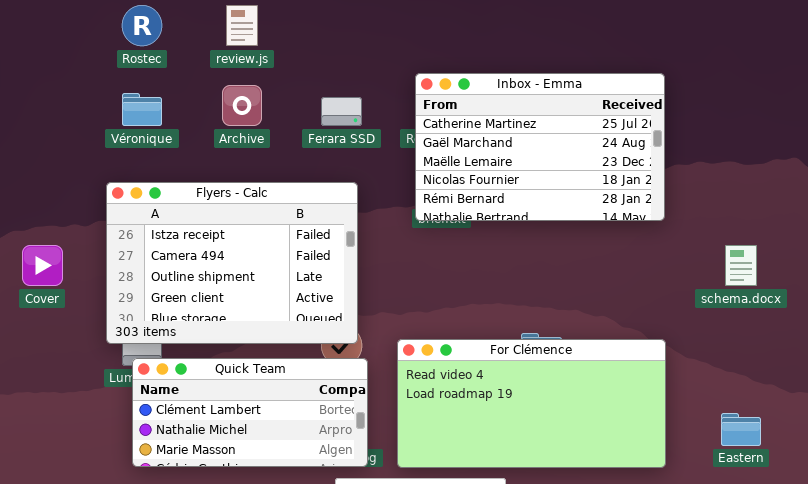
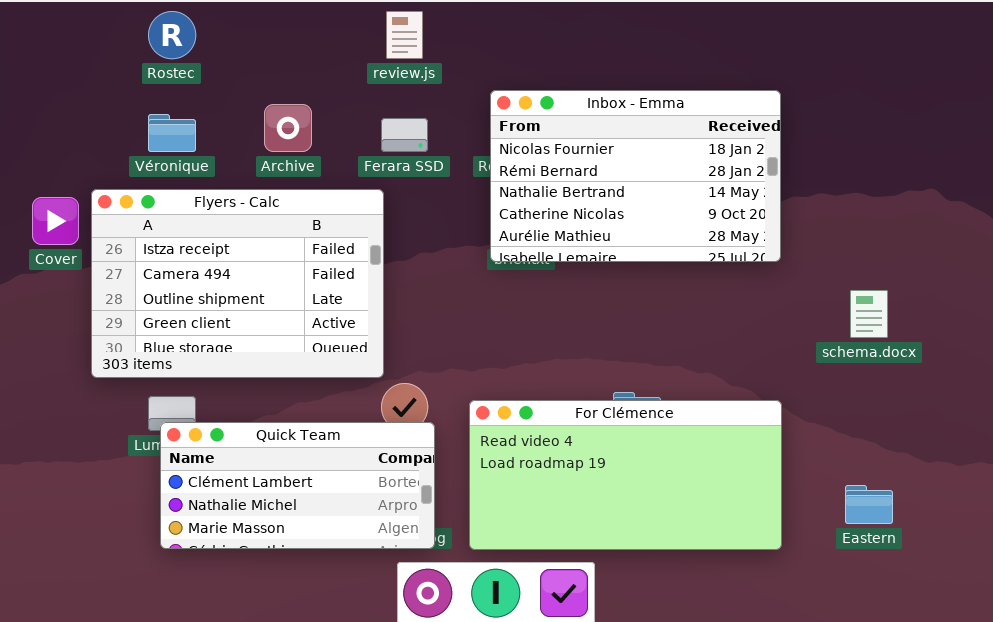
review.js: [226,5,258,46] -> [386,11,423,59], moved
Inbox - Emma: [415,73,665,221] -> [490,90,781,262], scrolled down 3 rows
Flyers - Calc: [106,182,358,344] -> [91,189,384,378], moved
Cover: [22,245,63,286] -> [32,197,79,245], moved

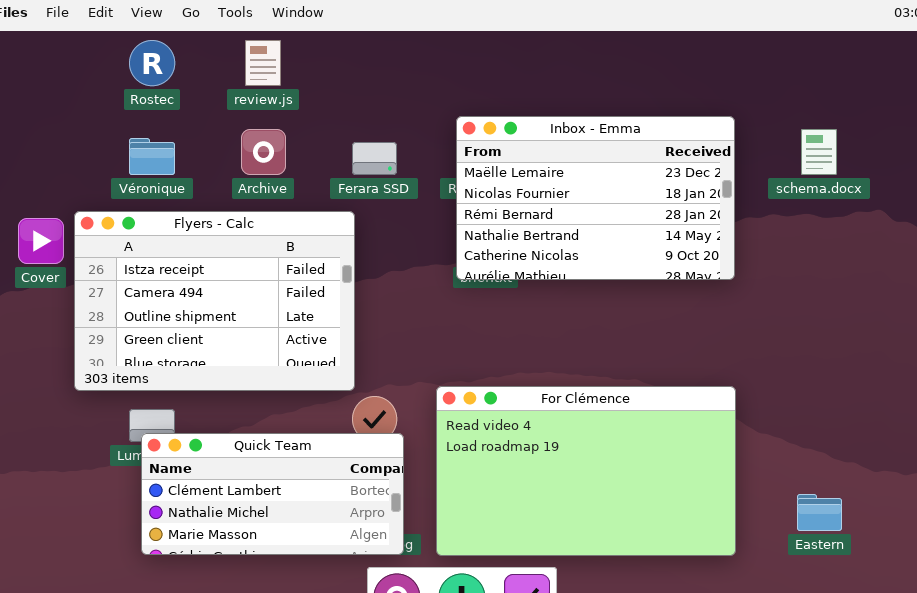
review.js: [386,11,423,59] -> [245,40,281,86], moved
Inbox - Emma: [490,90,781,262] -> [456,116,735,280], scrolled up 1 row
schema.docx: [850,290,888,338] -> [801,129,837,175], moved
For Clémence: [469,400,782,550] -> [436,386,736,556], resized

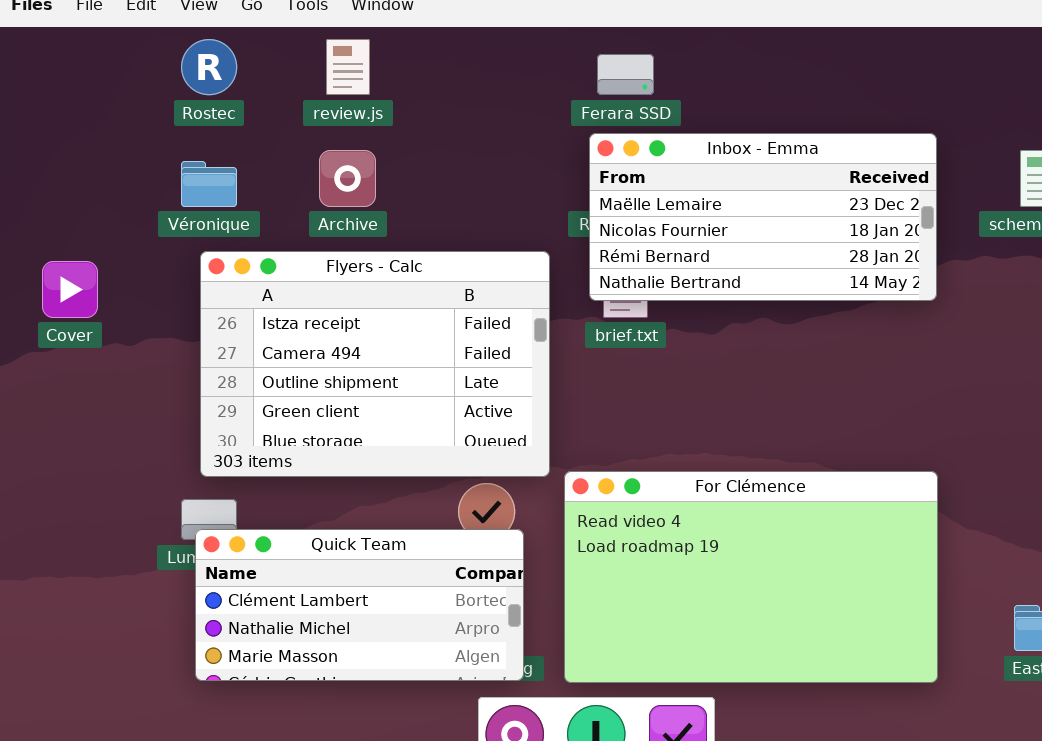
Inbox - Emma: [456,116,735,280] -> [589,133,937,301], resized
Ferara SSD: [352,142,397,175] -> [597,54,654,95], moved
Flyers - Calc: [74,211,355,391] -> [200,251,550,477], moved

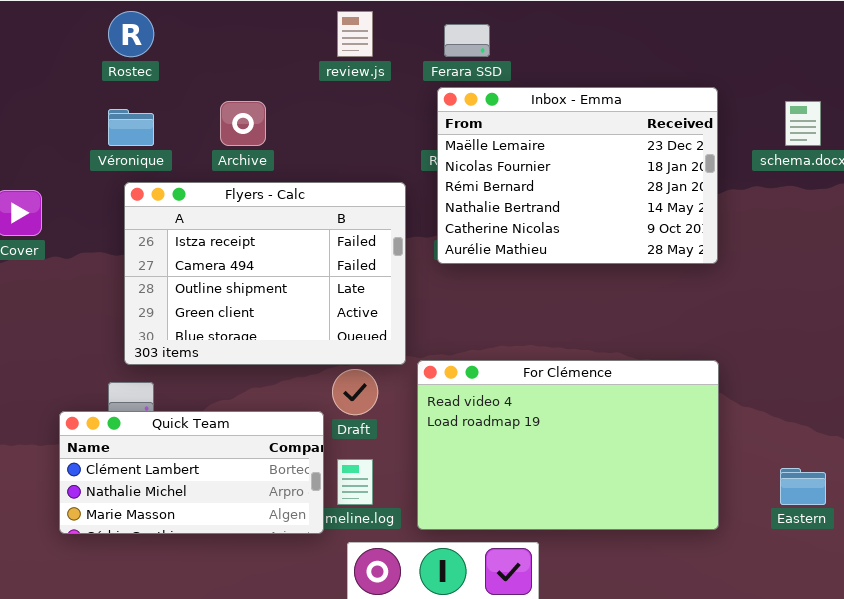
review.js: [326,39,370,95] -> [337,11,373,57], moved
Inbox - Emma: [589,133,937,301] -> [437,87,718,264], resized
Quick Team: [195,529,524,681] -> [59,411,324,534], moved

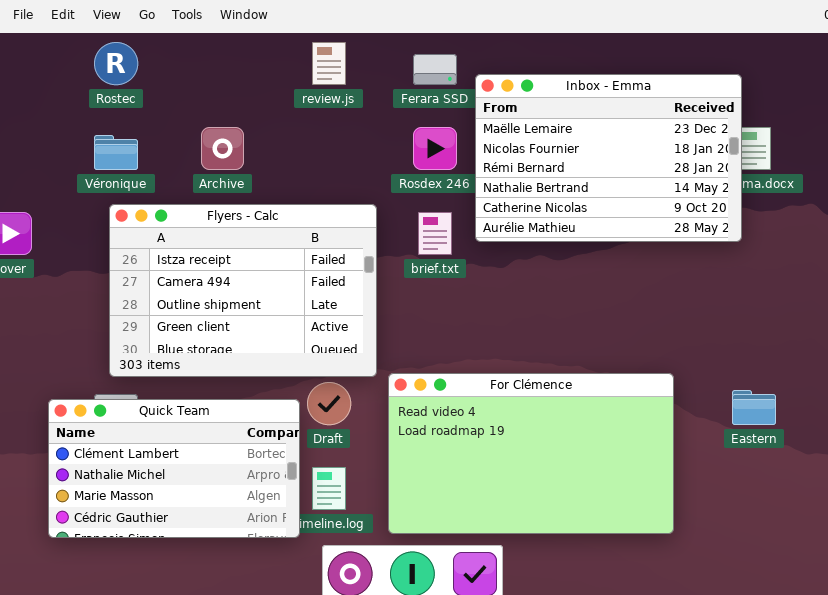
Inbox - Emma: [437,87,718,264] -> [475,74,742,242], moved
Quick Team: [59,411,324,534] -> [48,399,300,538], resized
Eastern: [780,468,826,505] -> [732,390,776,425], moved

